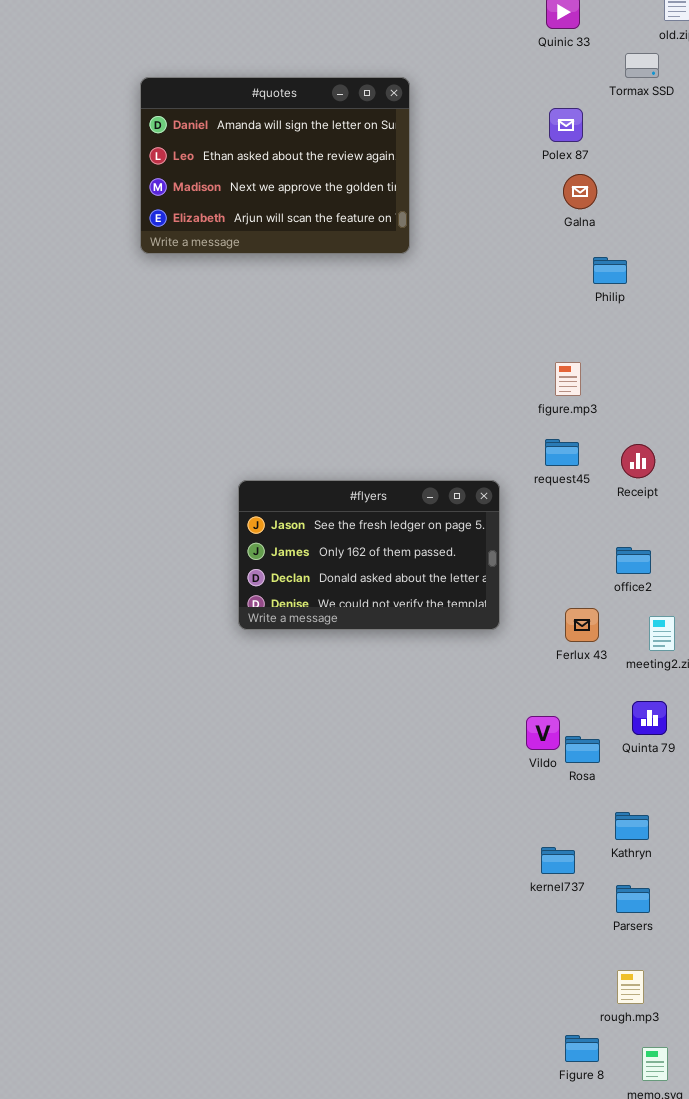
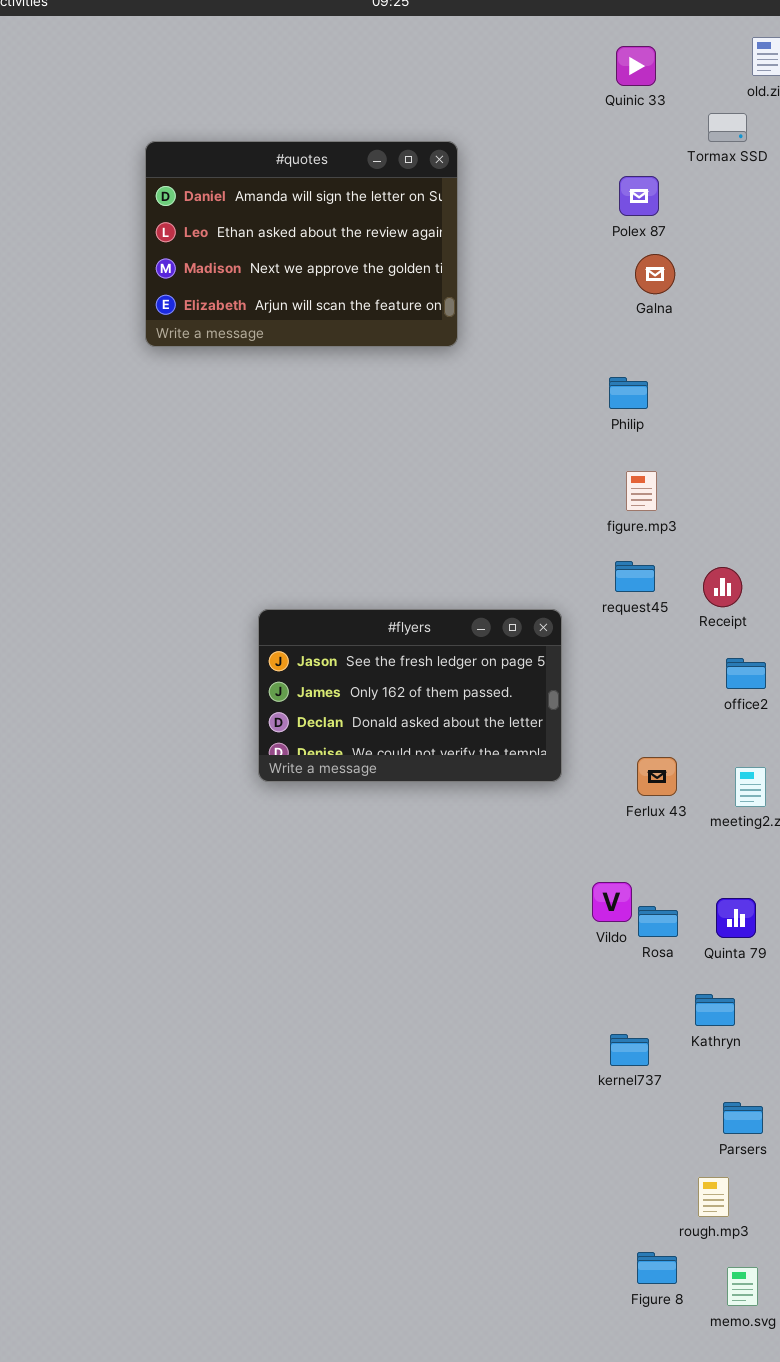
Philip: [593,257,627,284] -> [609,377,648,409], moved
office2: [616,547,651,574] -> [726,658,766,689], moved
Quinta 79: [632,701,667,735] -> [716,898,756,938], moved
Parsers: [616,885,650,913] -> [723,1102,763,1134], moved

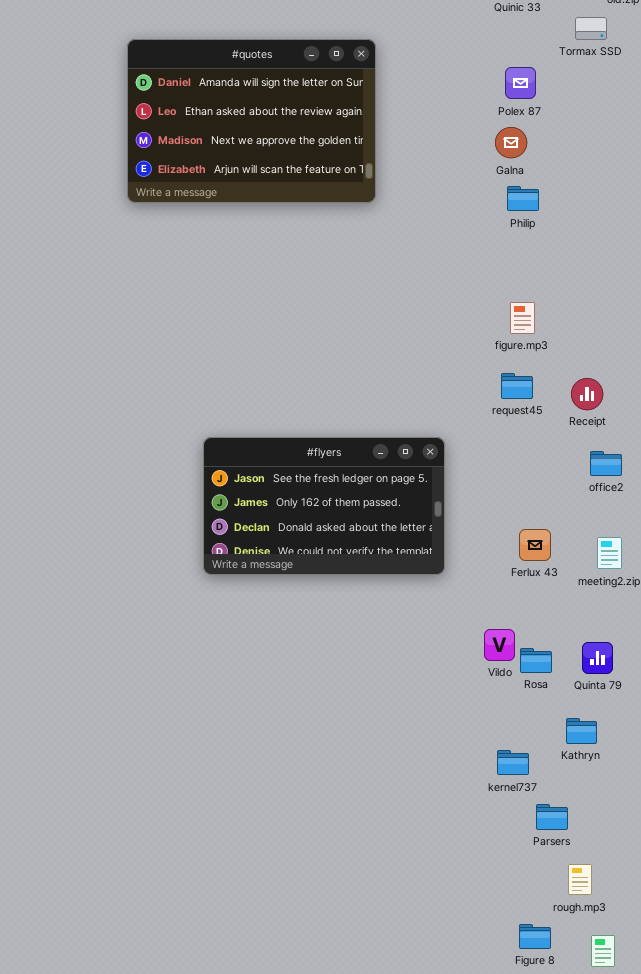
Galna: [635,254,675,294] -> [495,127,527,158], moved
Philip: [609,377,648,409] -> [507,186,539,211], moved
#flyers: [258,609,562,782] -> [203,437,445,575], moved
Parsers: [723,1102,763,1134] -> [536,804,568,830], moved

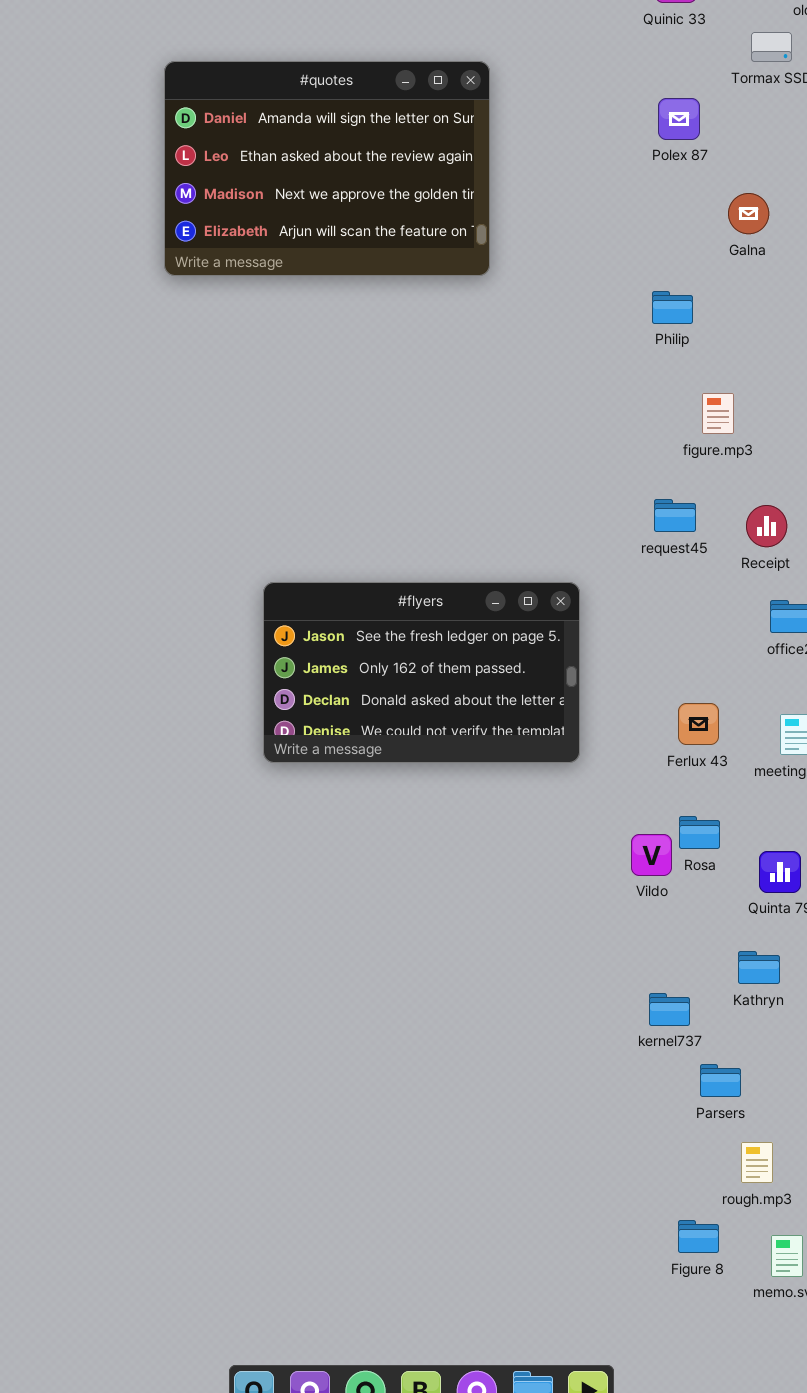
Galna: [495,127,527,158] -> [728,193,769,234], moved
Philip: [507,186,539,211] -> [652,291,693,324], moved
figure.mp3: [510,302,535,334] -> [702,393,734,434], moved
Rosa: [520,648,552,673] -> [679,816,720,849], moved

